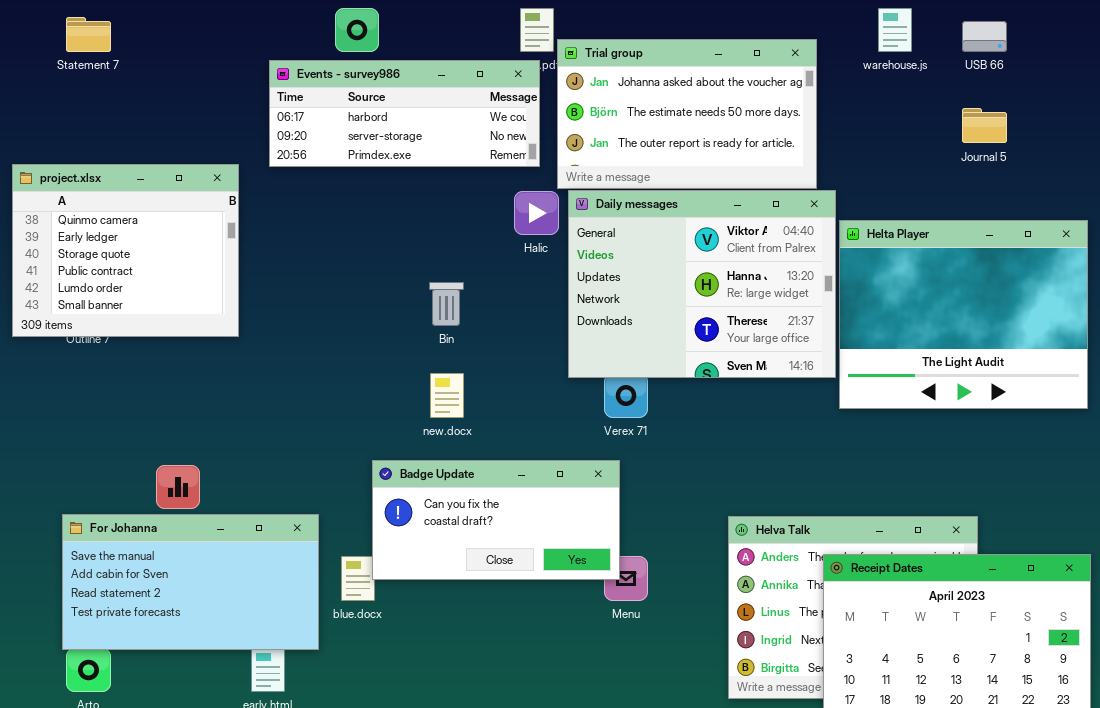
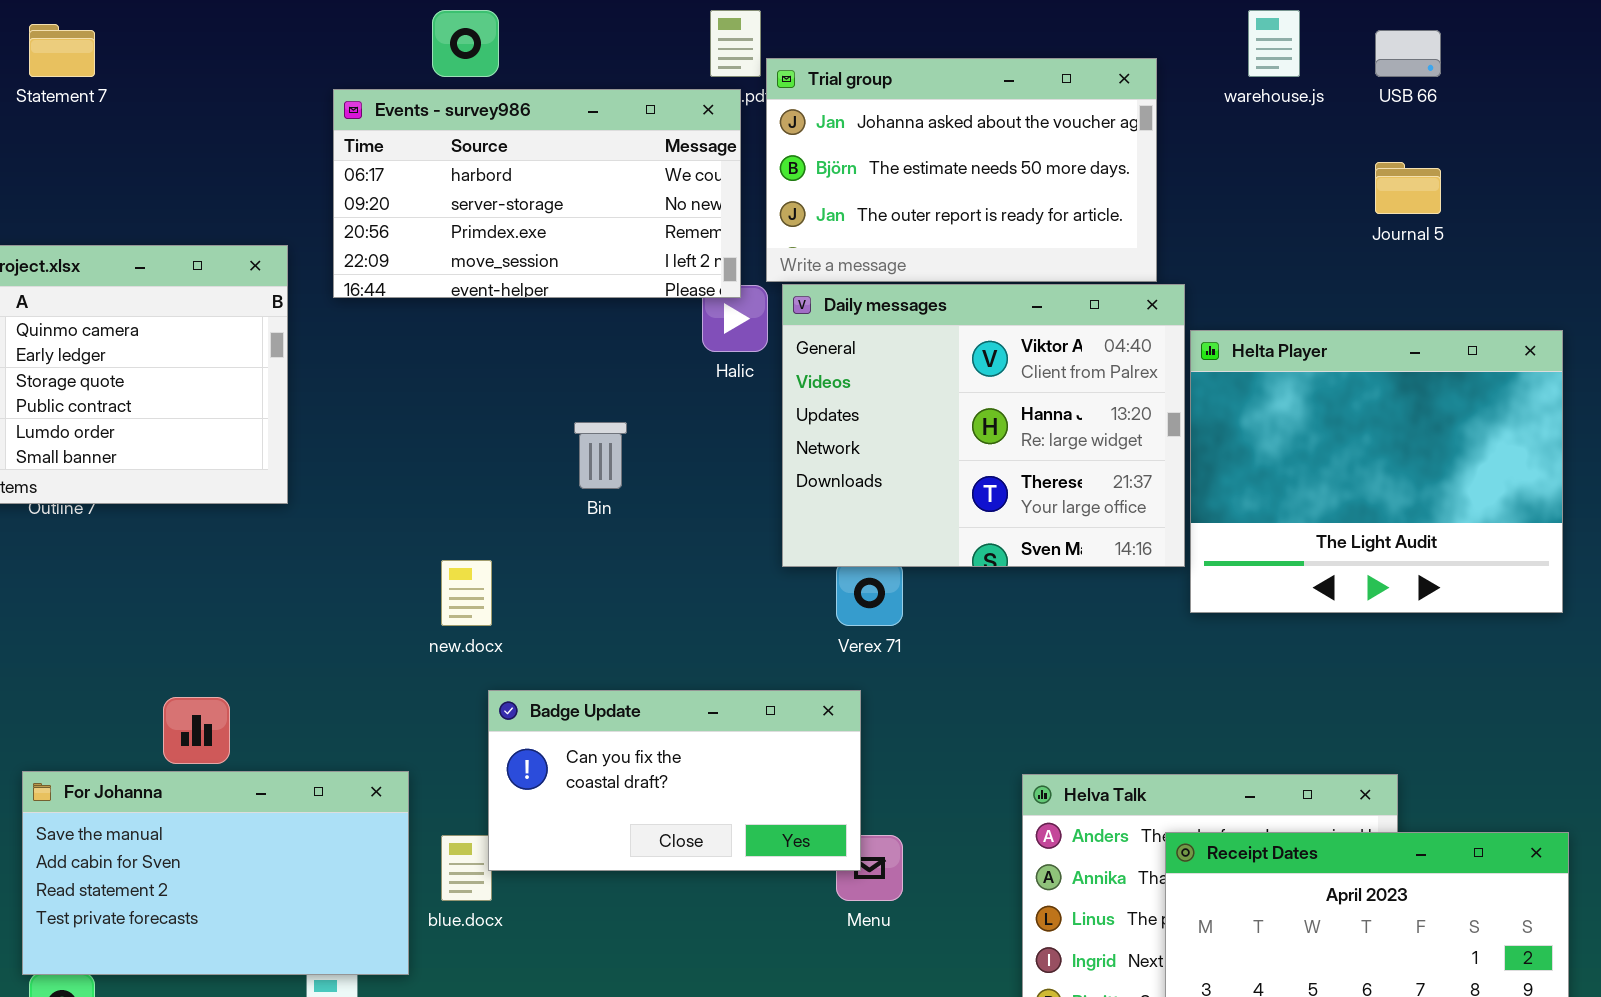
Events - survey986: [269,60,540,167] -> [333,89,741,298], resized
new.docx: [430,373,464,418] -> [441,560,492,626], moved

